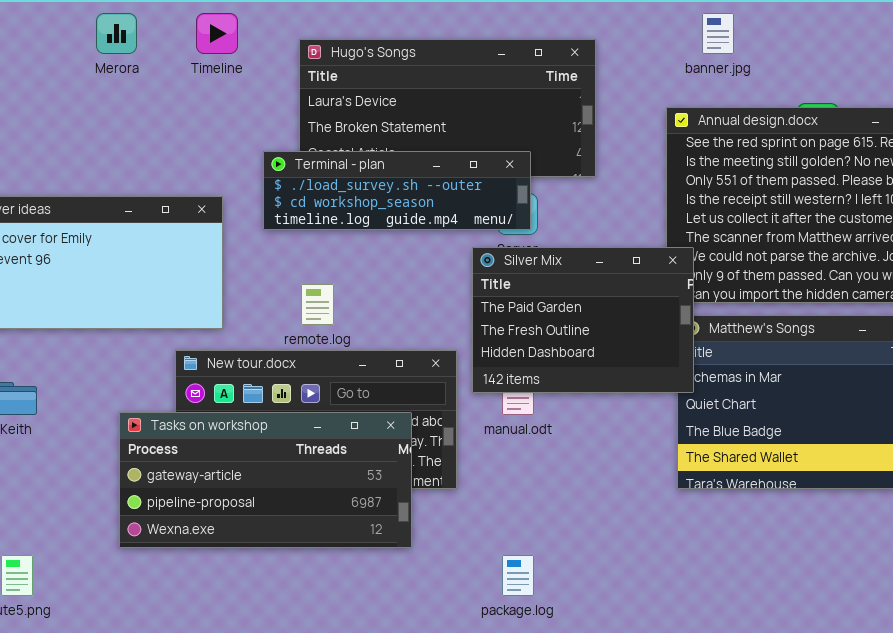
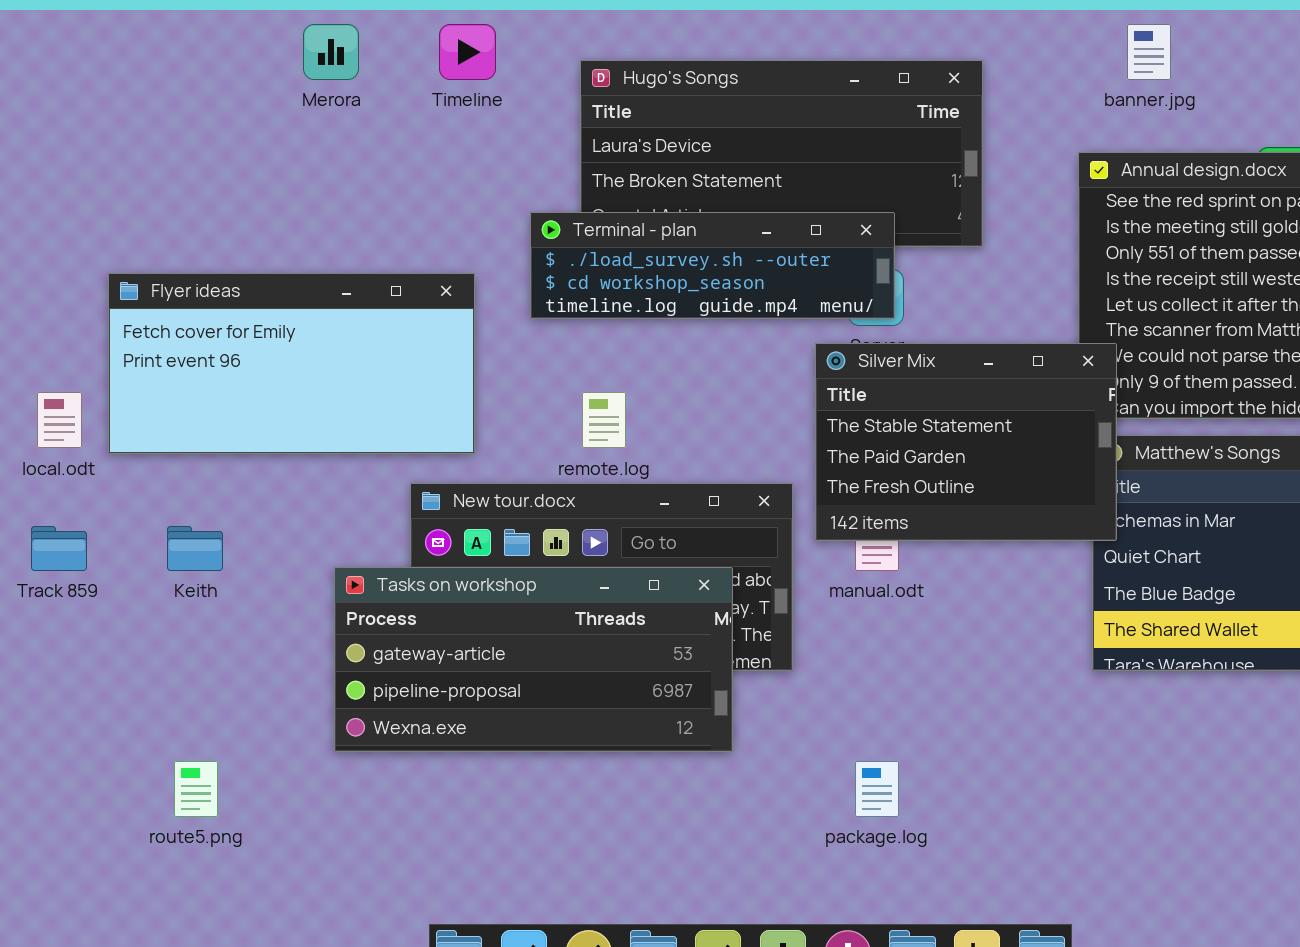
Silver Mix: [472,247,694,393] -> [815,343,1117,541], scrolled up 1 row

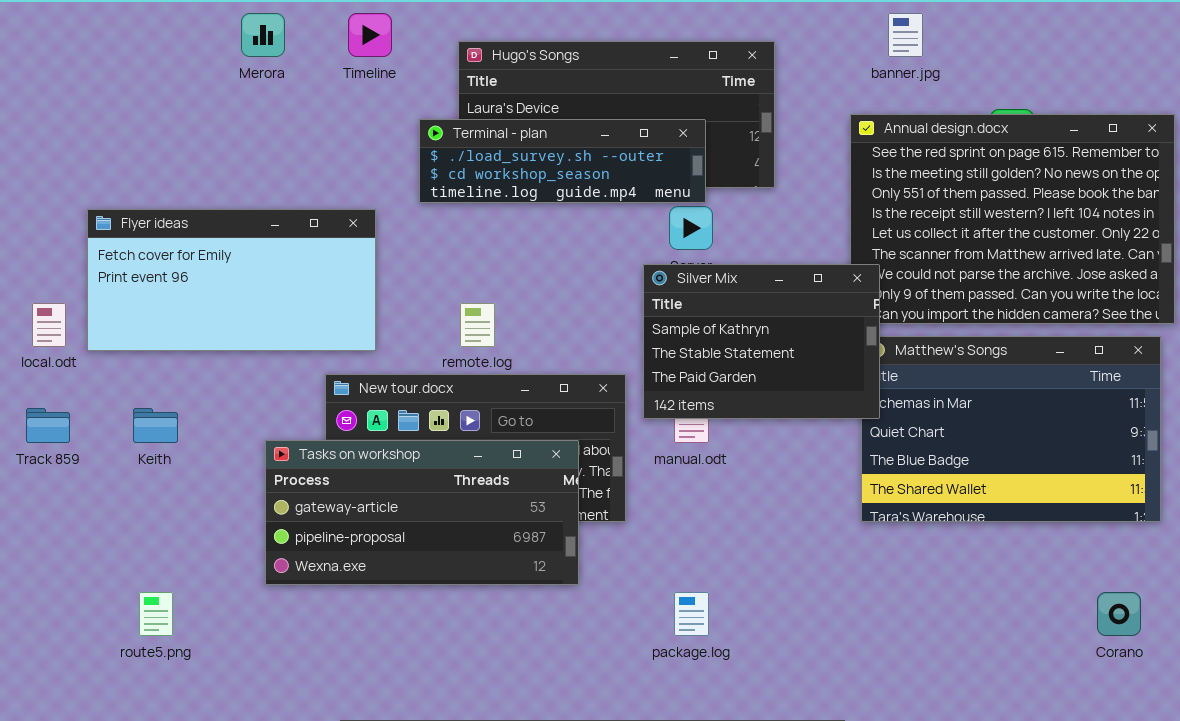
Terminal - plan: [530,212,895,319] -> [419,119,706,203], moved
Silver Mix: [815,343,1117,541] -> [643,264,880,419], scrolled up 1 row

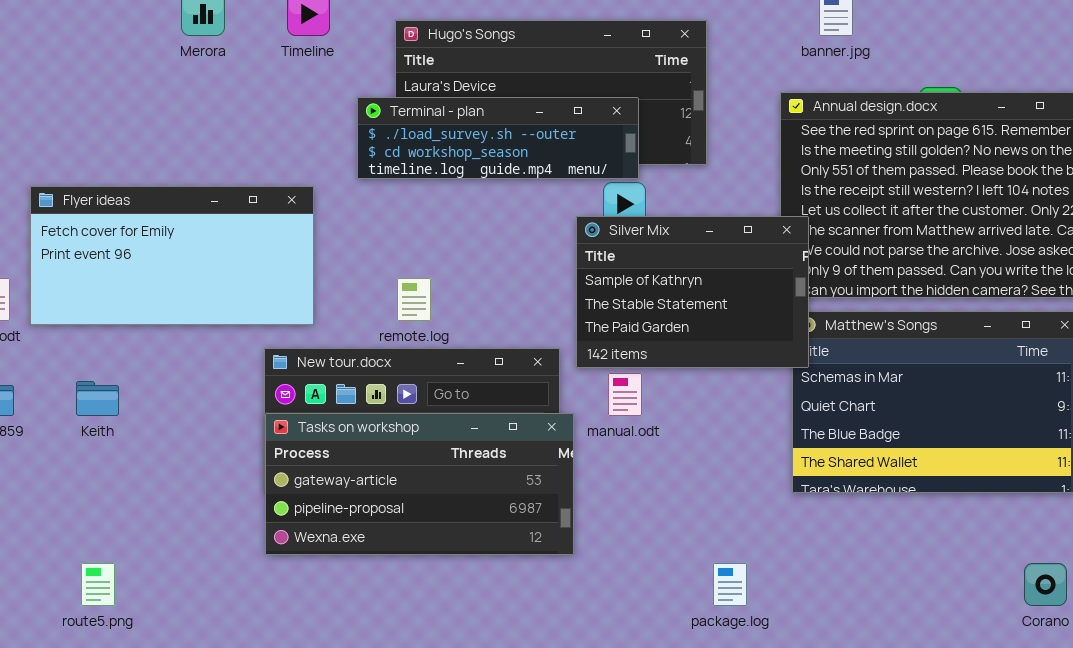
Silver Mix: [643,264,880,419] -> [576,216,809,368], moved
Tasks on workshop: [265,440,579,585] -> [265,413,574,555], moved
package.log: [674,592,709,636] -> [713,563,747,606], moved

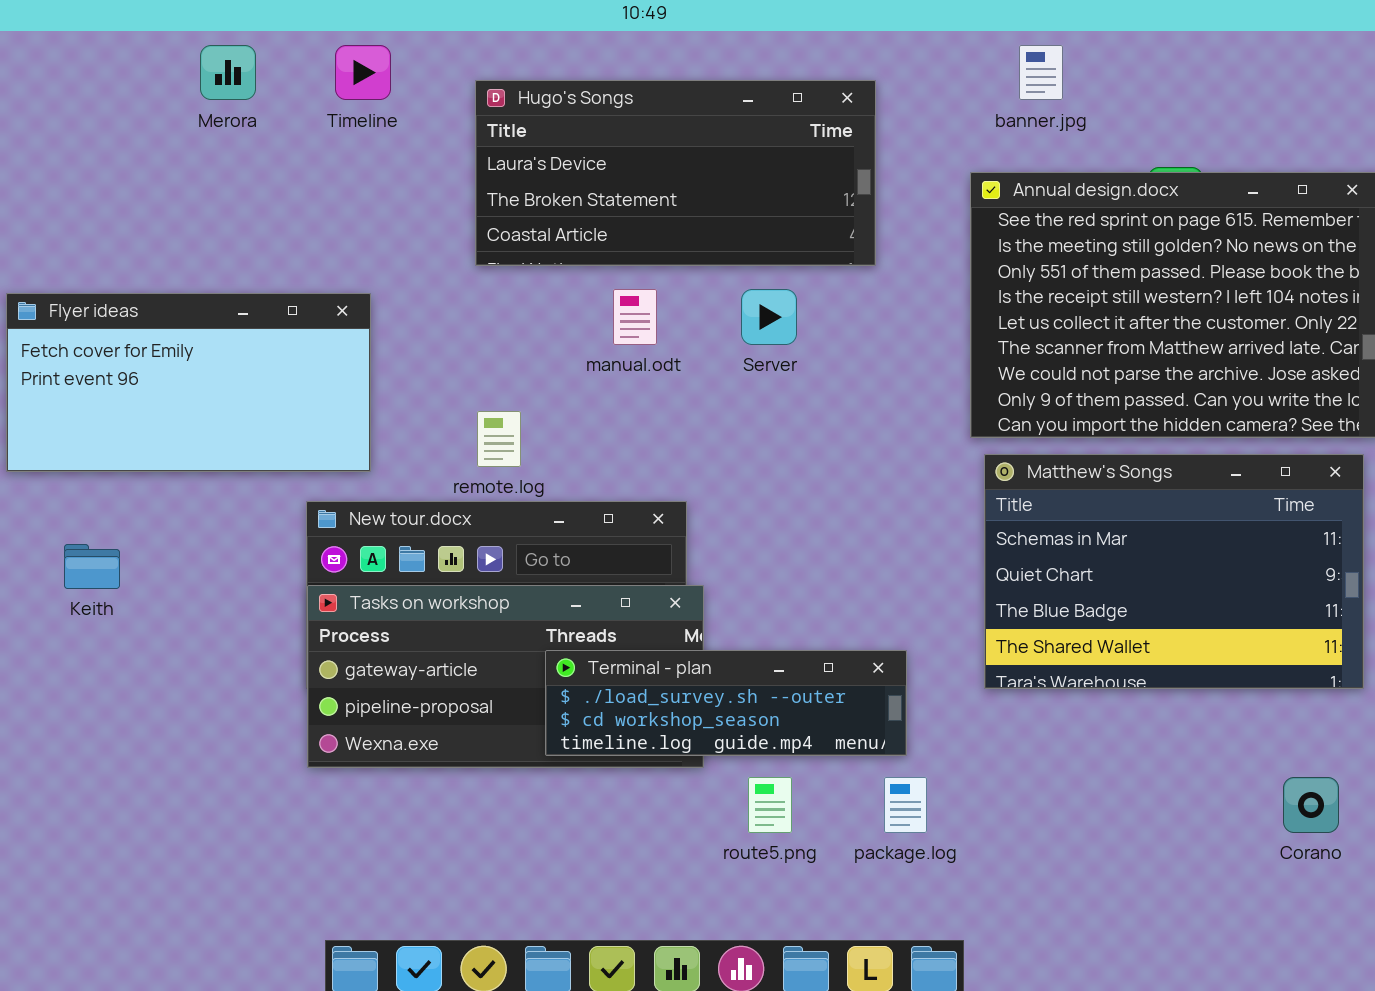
Terminal - plan: [357,97,639,179] -> [545,650,907,756], moved
Silver Mix: [576,216,809,368] -> none, closed
manual.odt: [608,373,642,416] -> [613,289,657,345], moved
route5.png: [81,563,115,606] -> [748,777,792,833], moved

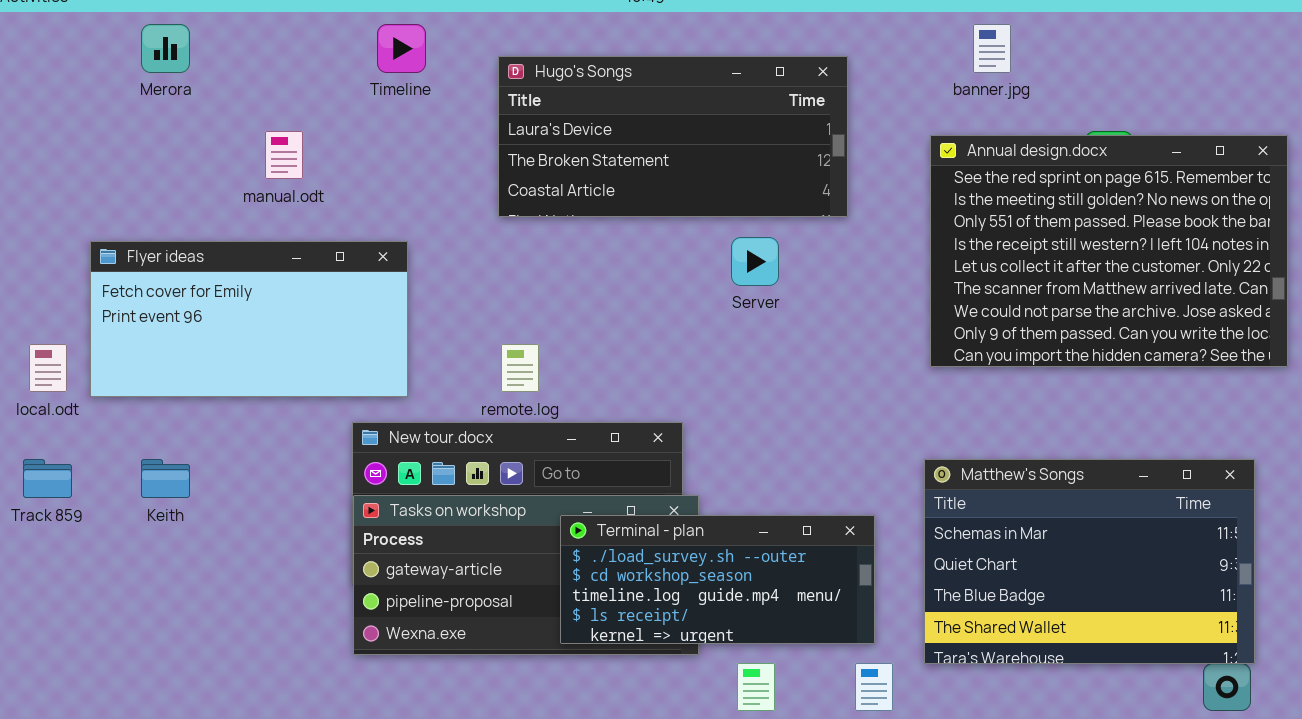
Merora: [200,45,256,100] -> [141,24,190,73], moved
manual.odt: [613,289,657,345] -> [265,131,303,179], moved
Matthew's Songs: [984,454,1364,689] -> [924,459,1255,664], moved
Terminal - plan: [545,650,907,756] -> [560,515,875,644], resized

